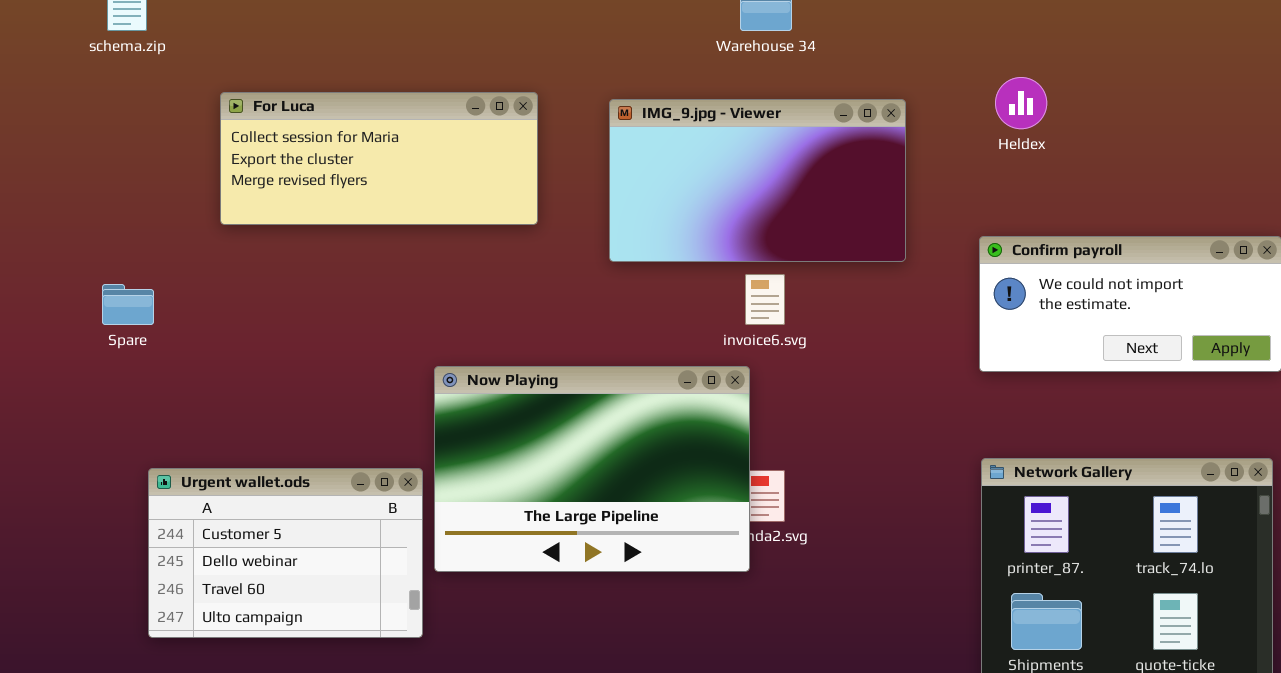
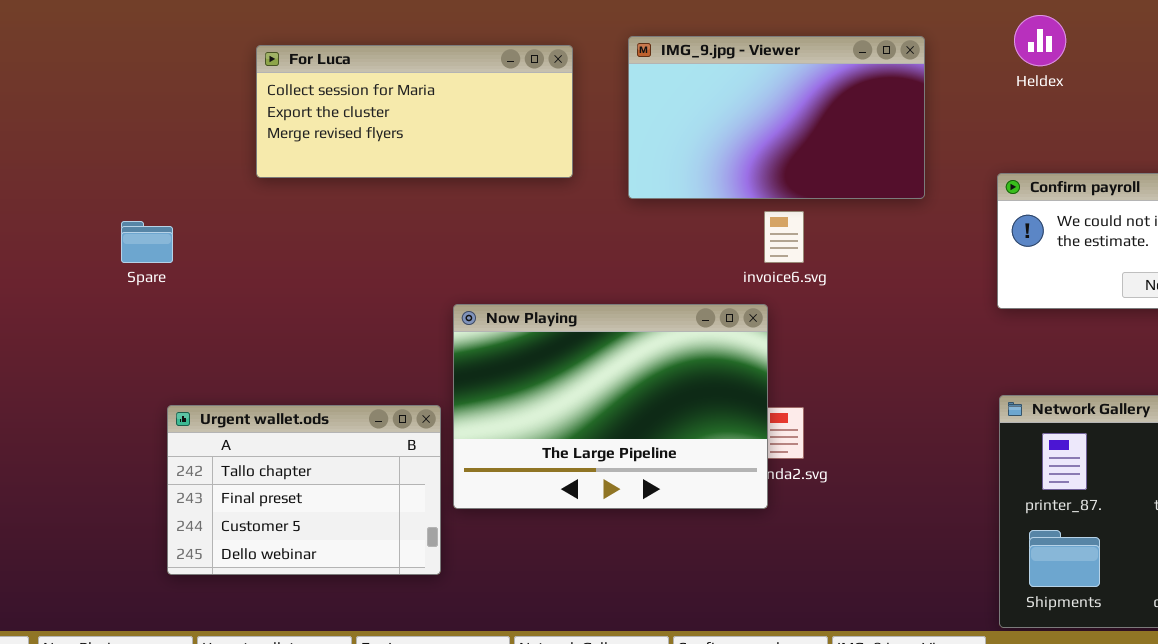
For Luca: [220,92,538,225] -> [256,45,573,178], moved
Urgent wallet.ods: [148,468,423,638] -> [167,405,441,575], scrolled up 2 rows

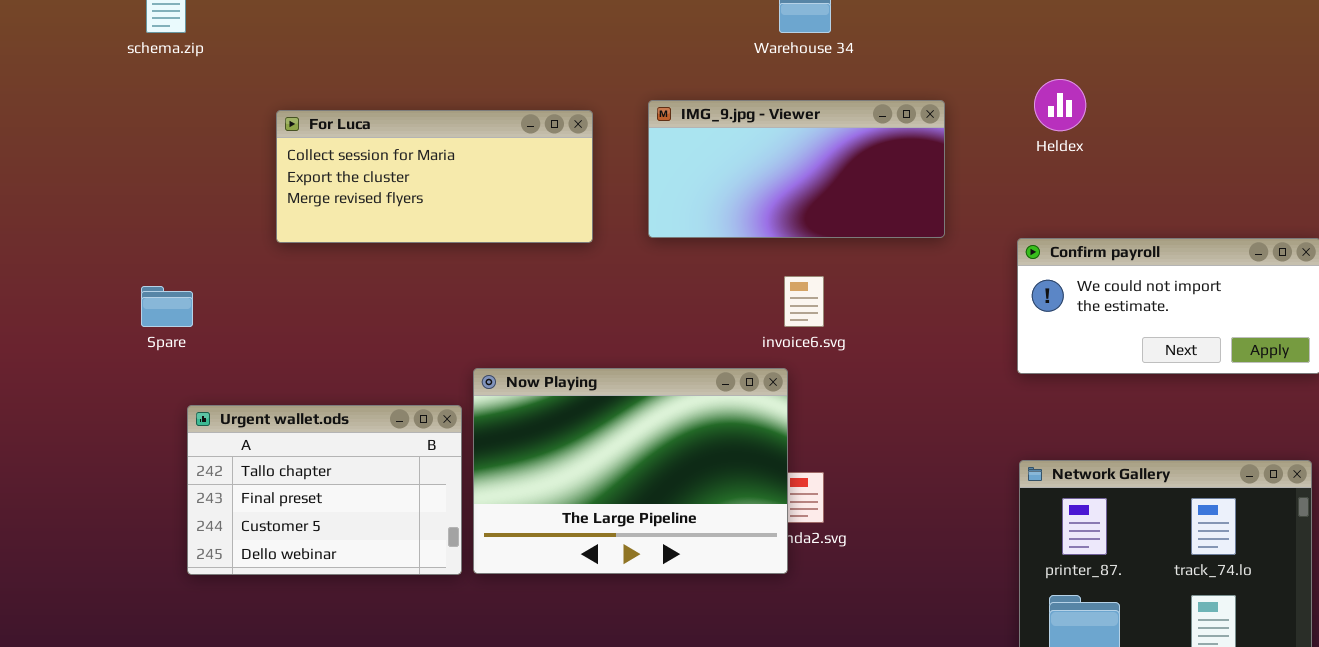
IMG_9.jpg - Viewer: [628,36,925,199] -> [648,100,945,238], resized
Urgent wallet.ods: [167,405,441,575] -> [187,405,462,575], moved

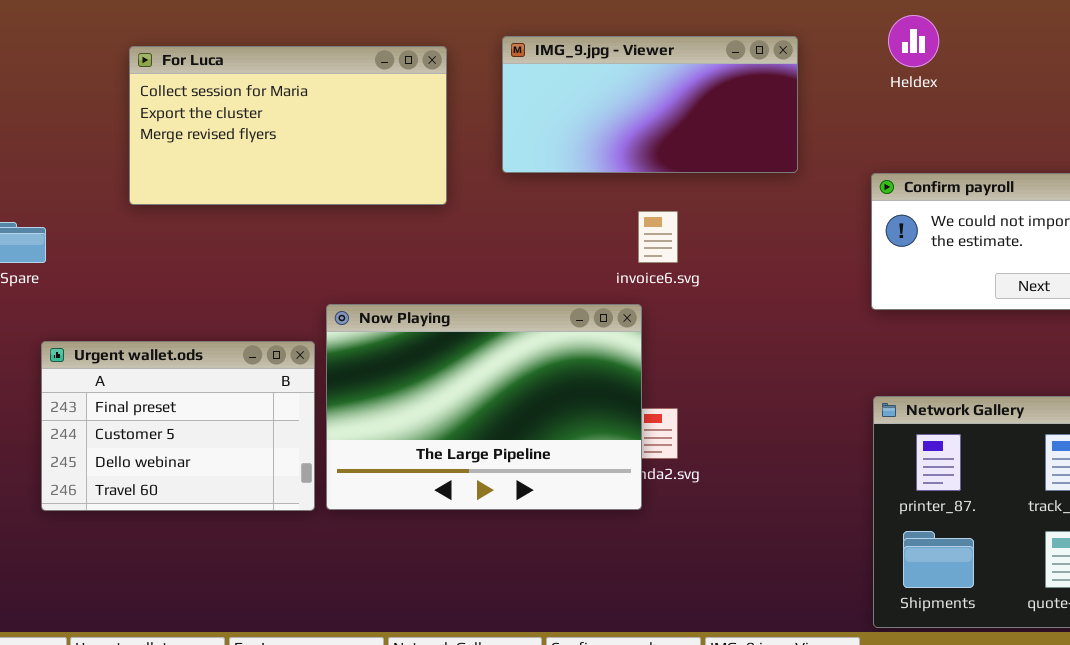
For Luca: [276,110,593,243] -> [129,46,447,205], resized
Urgent wallet.ods: [187,405,462,575] -> [41,341,315,511], scrolled down 1 row

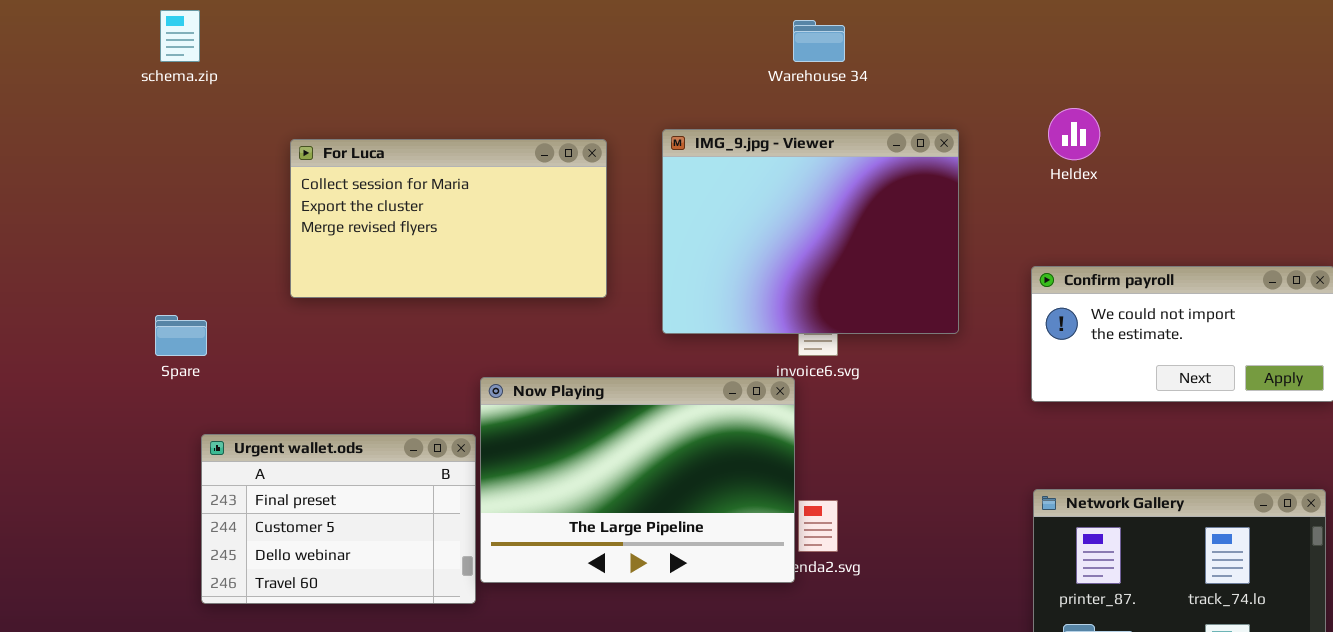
IMG_9.jpg - Viewer: [502,36,798,173] -> [662,129,959,334], resized
Now Playing: [326,304,642,510] -> [480,377,795,583], moved

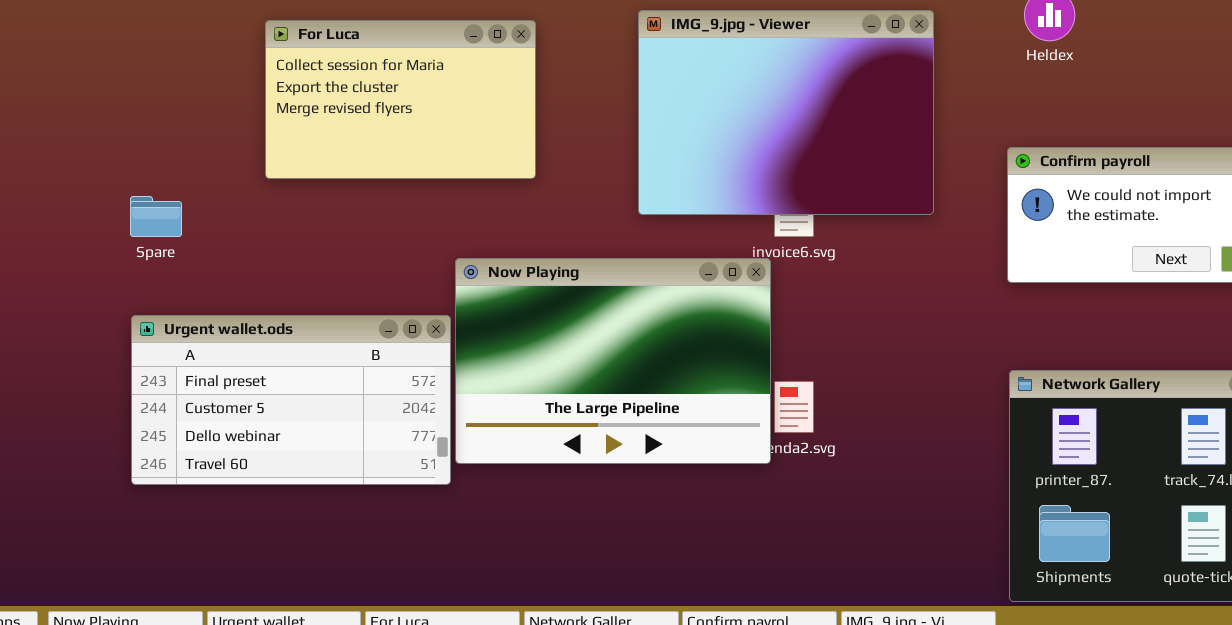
For Luca: [290,139,607,298] -> [265,20,536,179], resized
Urgent wallet.ods: [201,434,476,604] -> [131,315,451,485], resized

